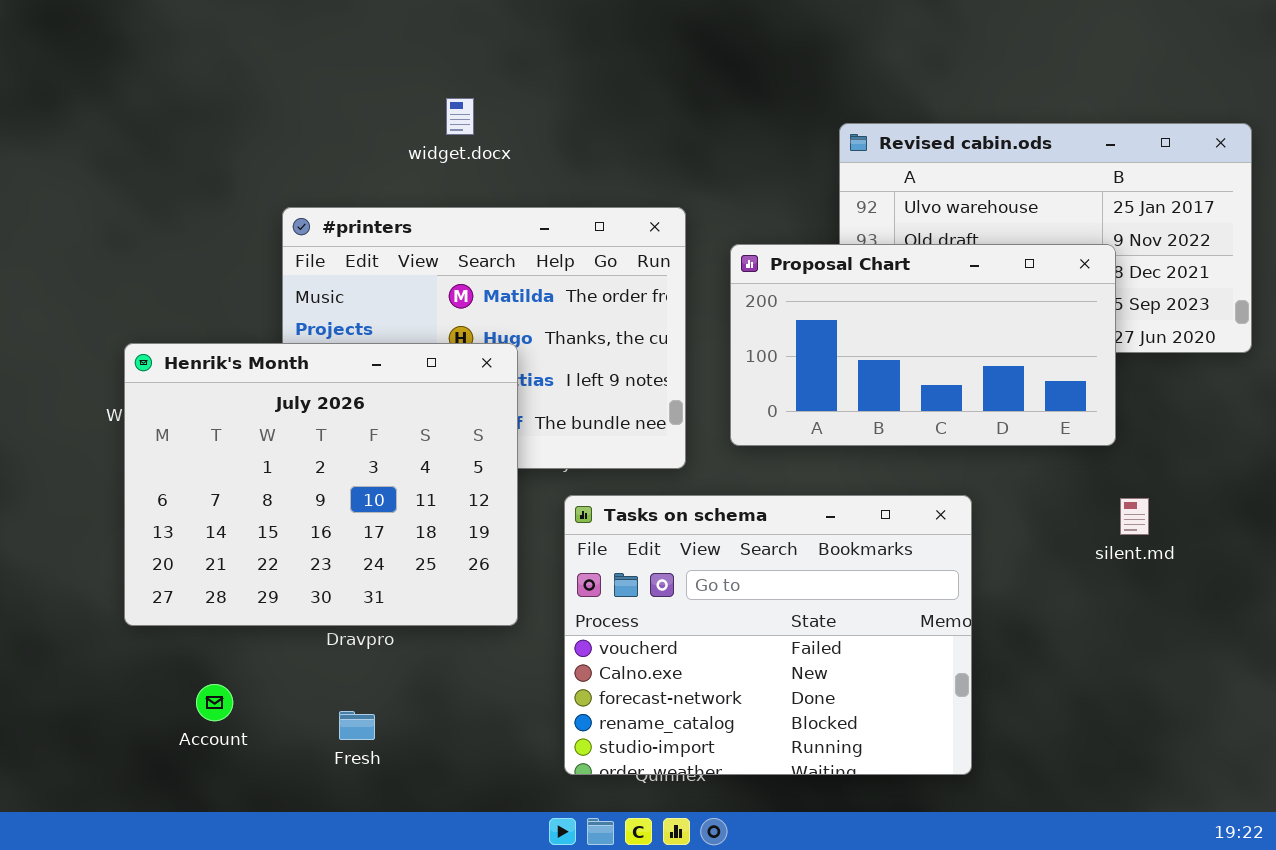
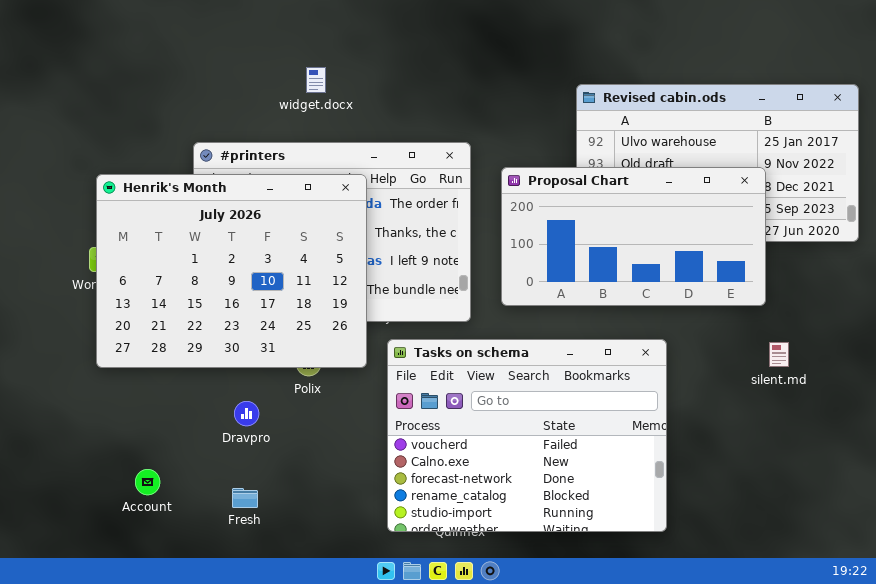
Henrik's Month: [124,343,518,626] -> [96,174,367,368], moved

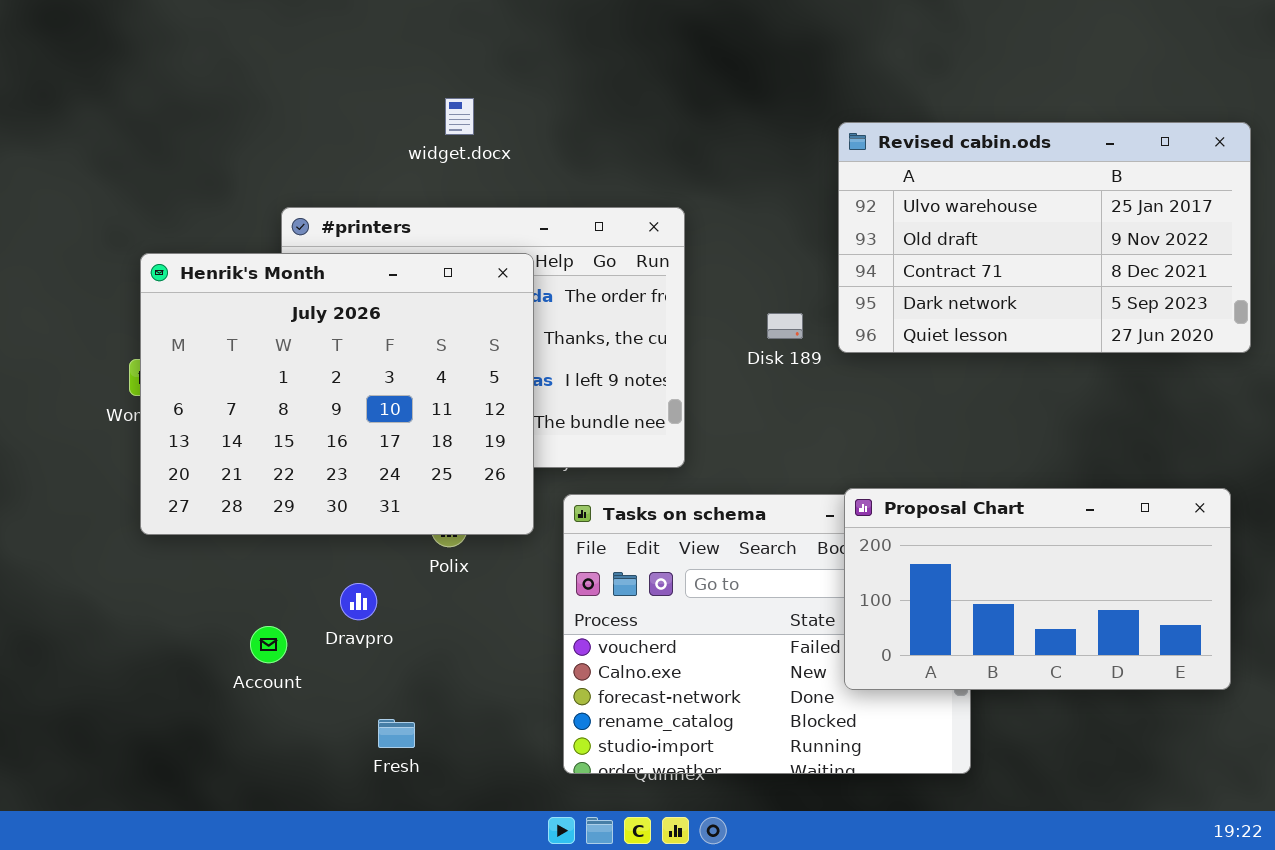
Proposal Chart: [501,167,766,306] -> [844,488,1231,690], moved
Account: [135,469,160,495] -> [250,626,287,663], moved
Fresh: [232,488,258,508] -> [378,719,415,748], moved

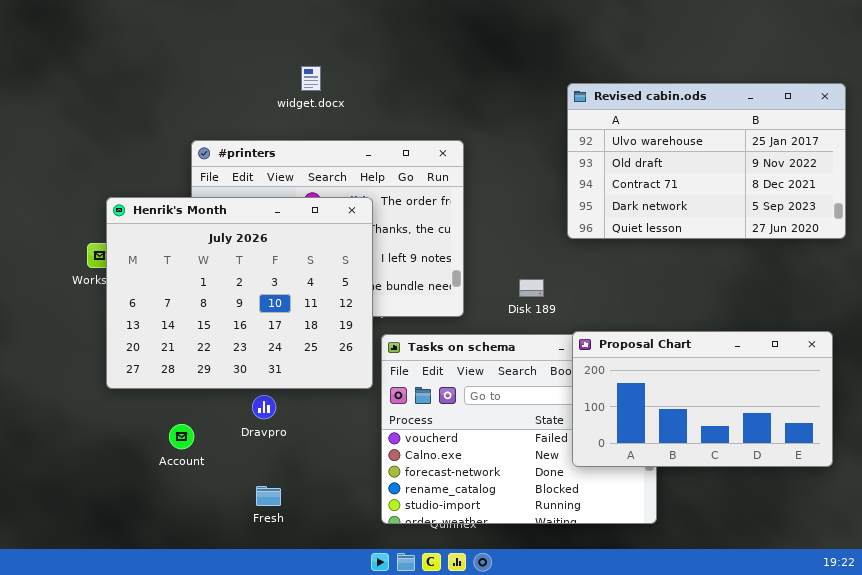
Henrik's Month: [140,253,534,535] -> [106,197,373,389], moved
Disk 189: [767,313,803,339] -> [519,279,544,297], moved
Dravpro: [340,583,377,620] -> [252,395,276,419], moved

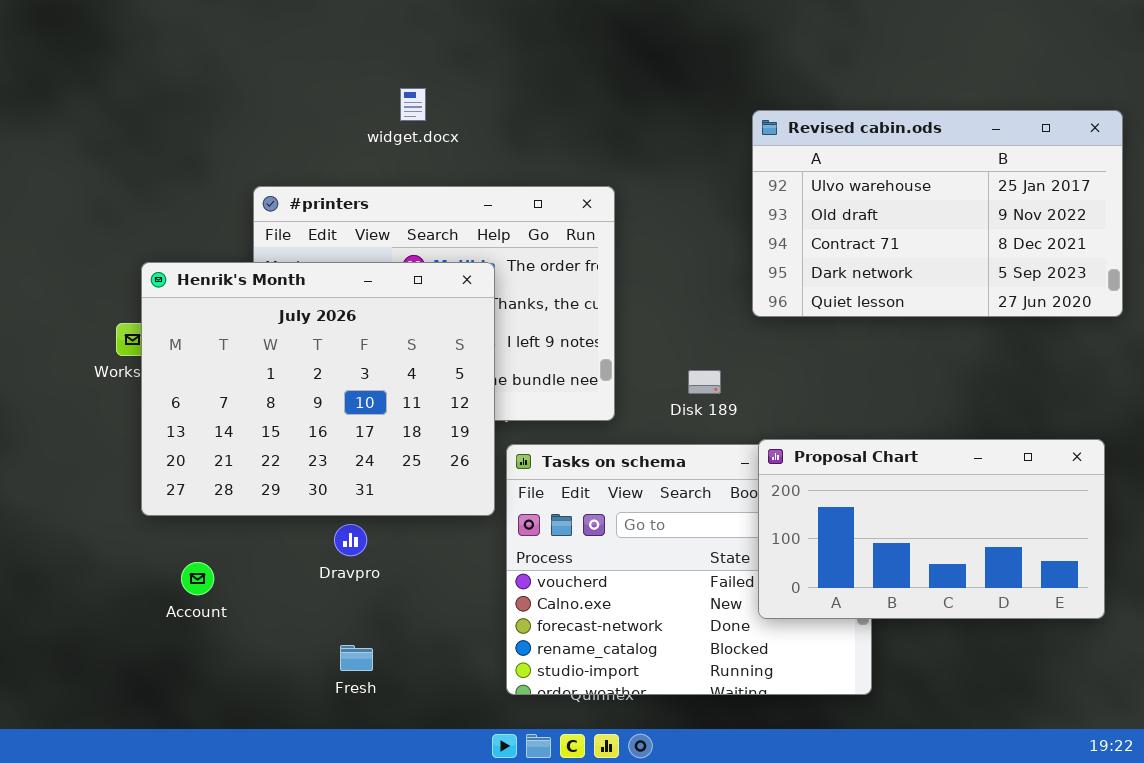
Account: [169,424,194,449] -> [181,562,214,595], moved

